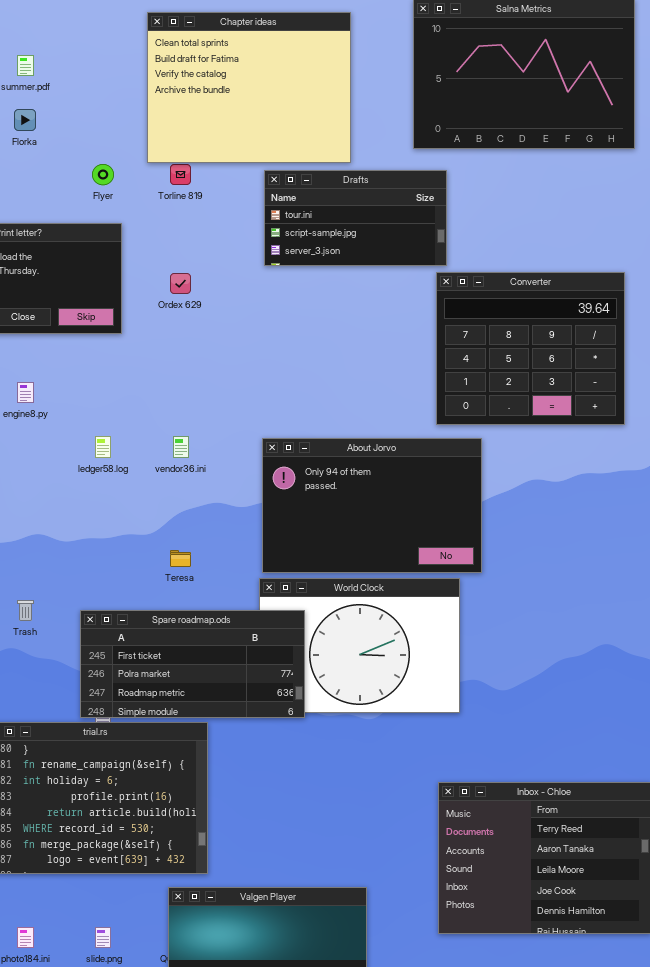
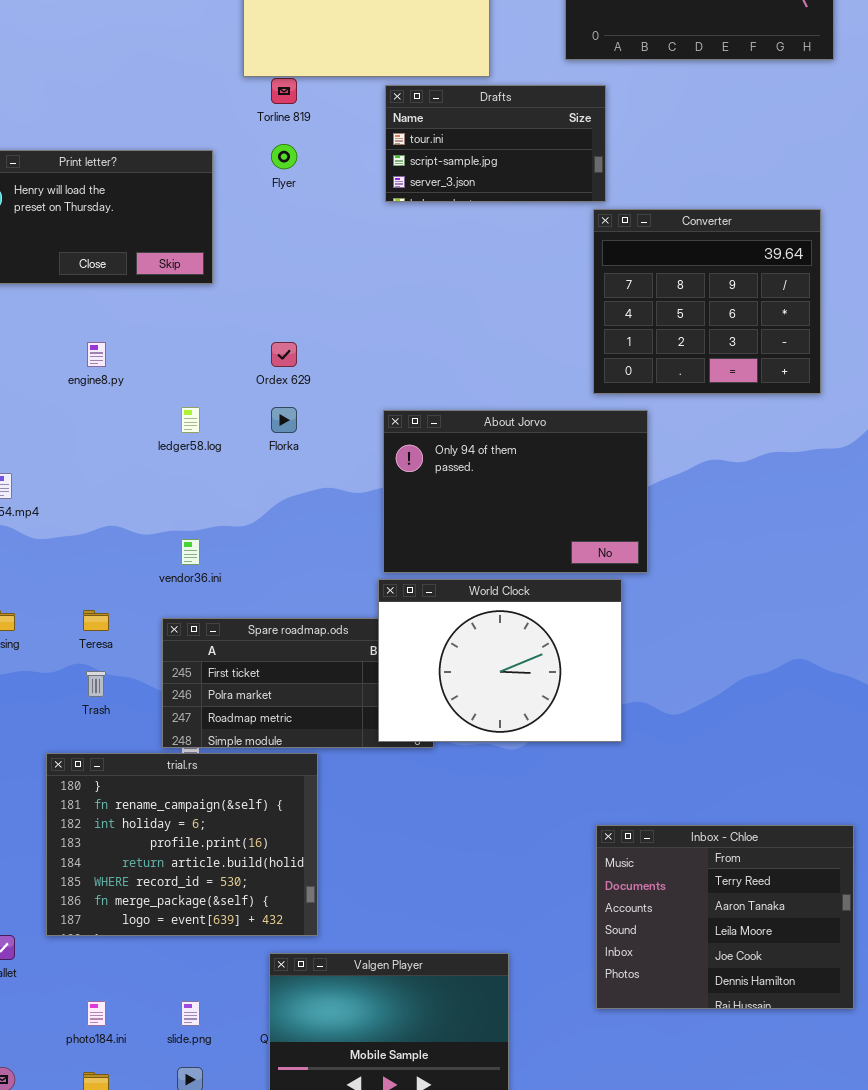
Florka: [14,109,36,131] -> [271,407,297,433], moved
Flyer: [92,164,114,185] -> [271,144,297,169], moved
Ordex 629: [170,273,191,294] -> [271,342,297,367], moved
vendor36.ini: [173,436,189,458] -> [181,539,200,565], moved
Teresa: [170,550,191,567] -> [83,610,109,631], moved
World Clock: [259,578,460,713] -> [378,579,622,742], raised
Trash: [17,600,34,621] -> [86,671,106,697], moved

